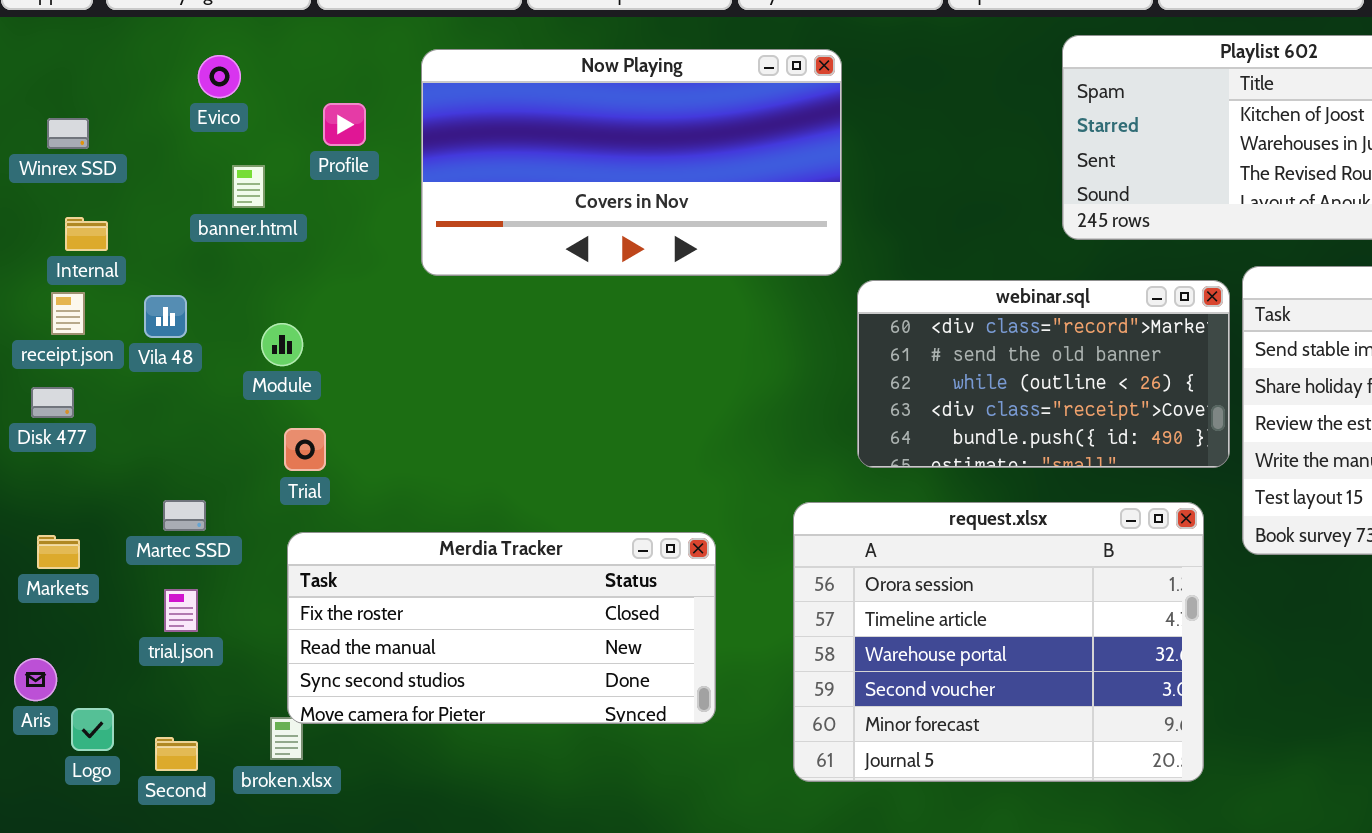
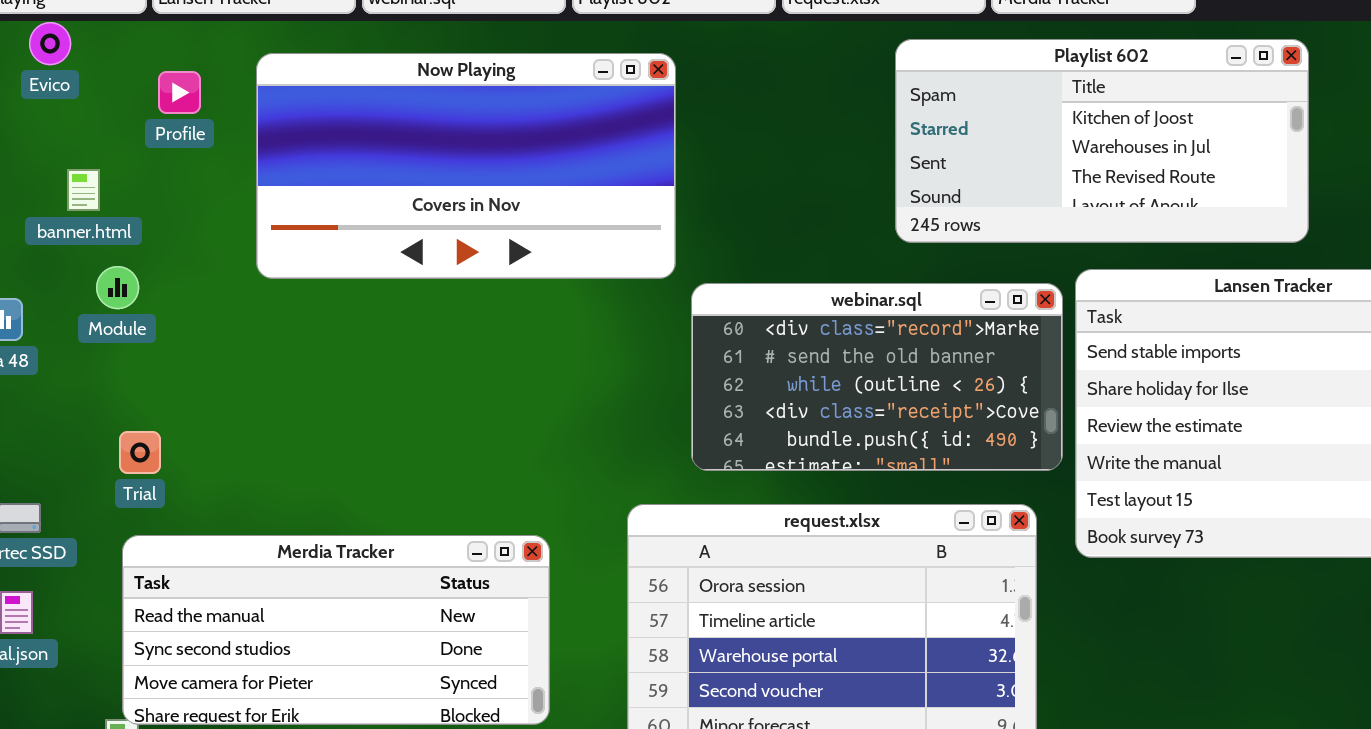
Evico: [198,55,241,98] -> [29,22,71,65], moved
Profile: [323,103,366,146] -> [158,71,201,114], moved
Module: [261,323,303,366] -> [96,266,139,309], moved
Merdia Tracker: [287,532,716,724] -> [122,535,550,725], scrolled down 1 row

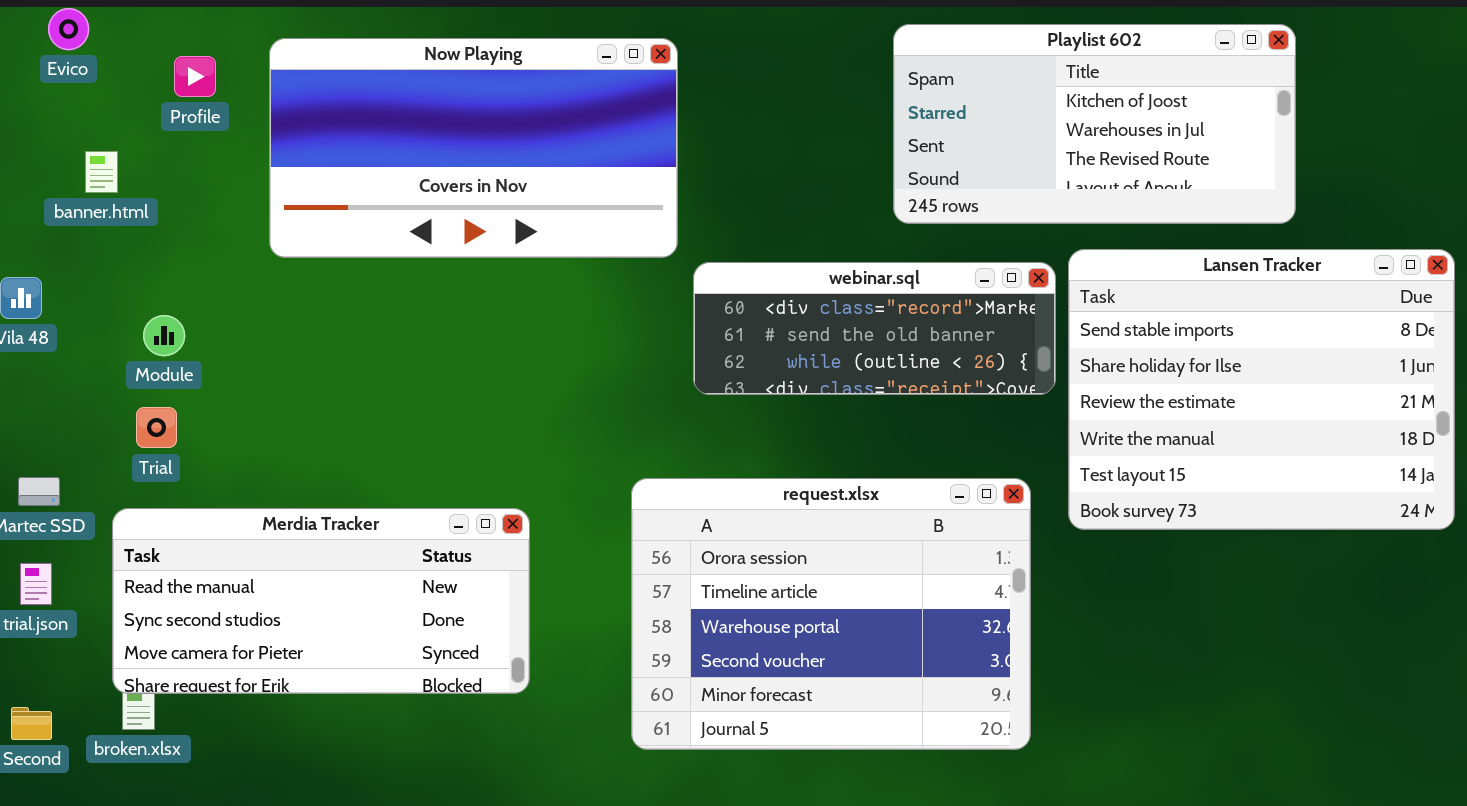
Module: [96,266,139,309] -> [143,315,185,356], moved
webinar.sql: [691,283,1063,471] -> [693,262,1056,395], resized
Merdia Tracker: [122,535,550,725] -> [112,508,530,694], moved

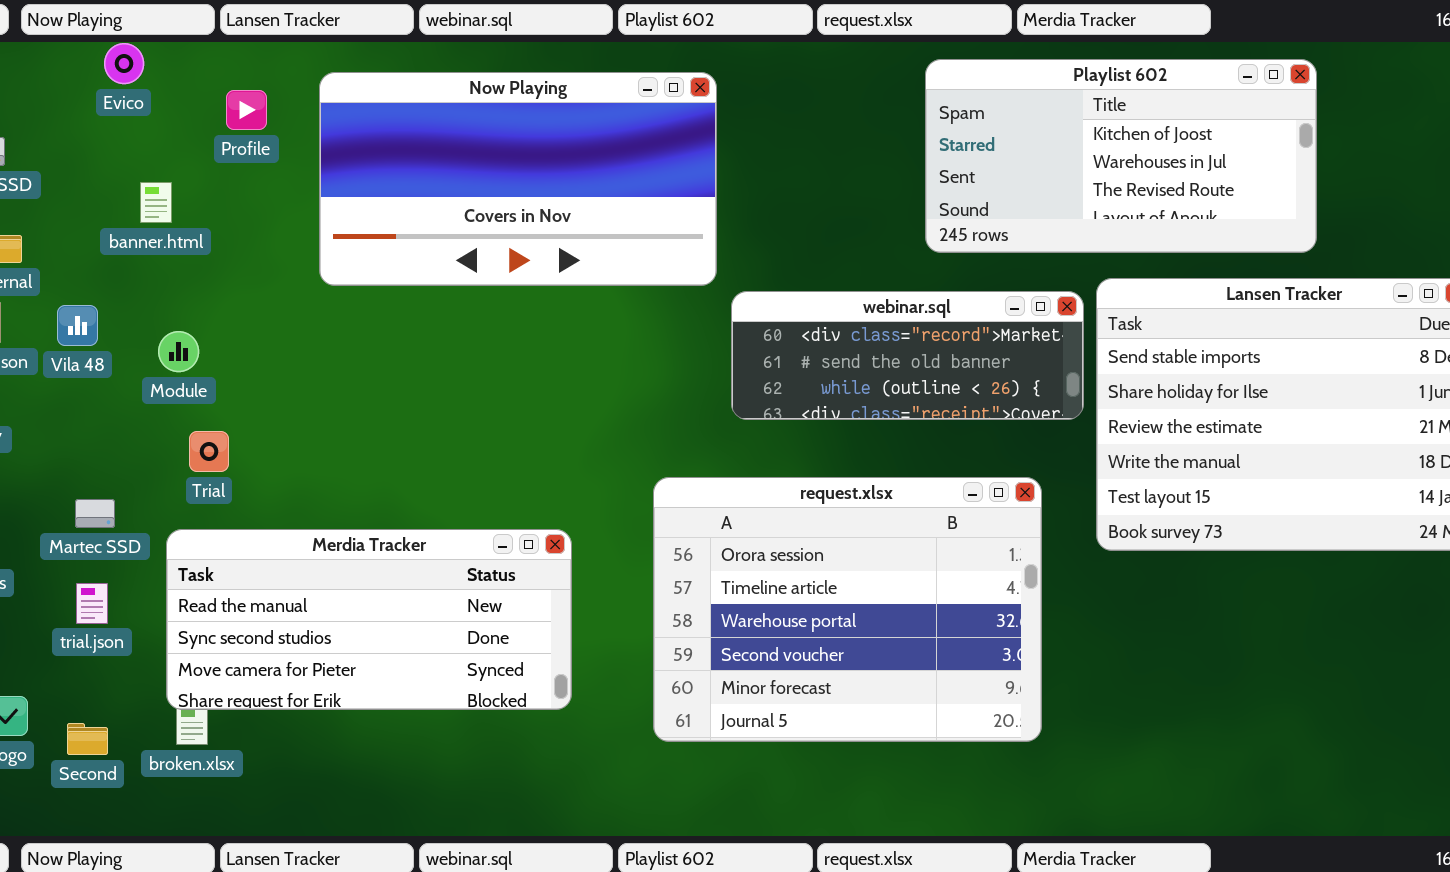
Module: [143,315,185,356] -> [158,331,199,372], moved
request.xlsx: [631,478,1031,750] -> [653,477,1042,742], moved

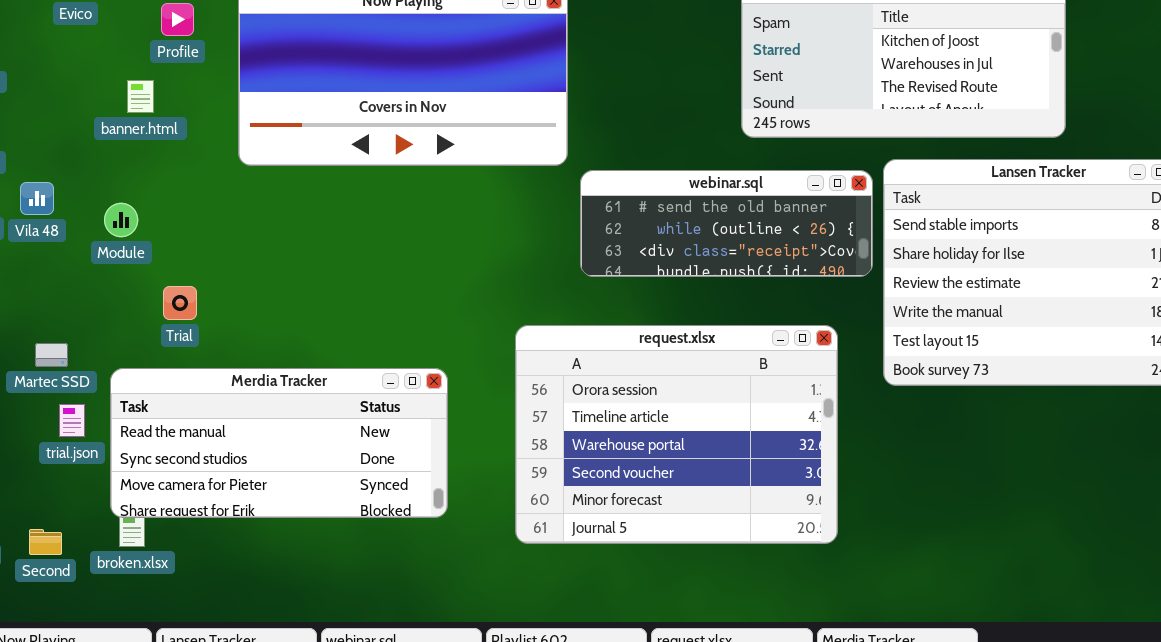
banner.html: [140,182,172,223] -> [127,80,154,113], moved
webinar.sql: [731,291,1084,420] -> [580,170,873,277], scrolled down 1 row
Trial: [189,431,229,472] -> [163,286,197,320], moved
trial.json: [76,583,108,624] -> [59,404,85,437], moved

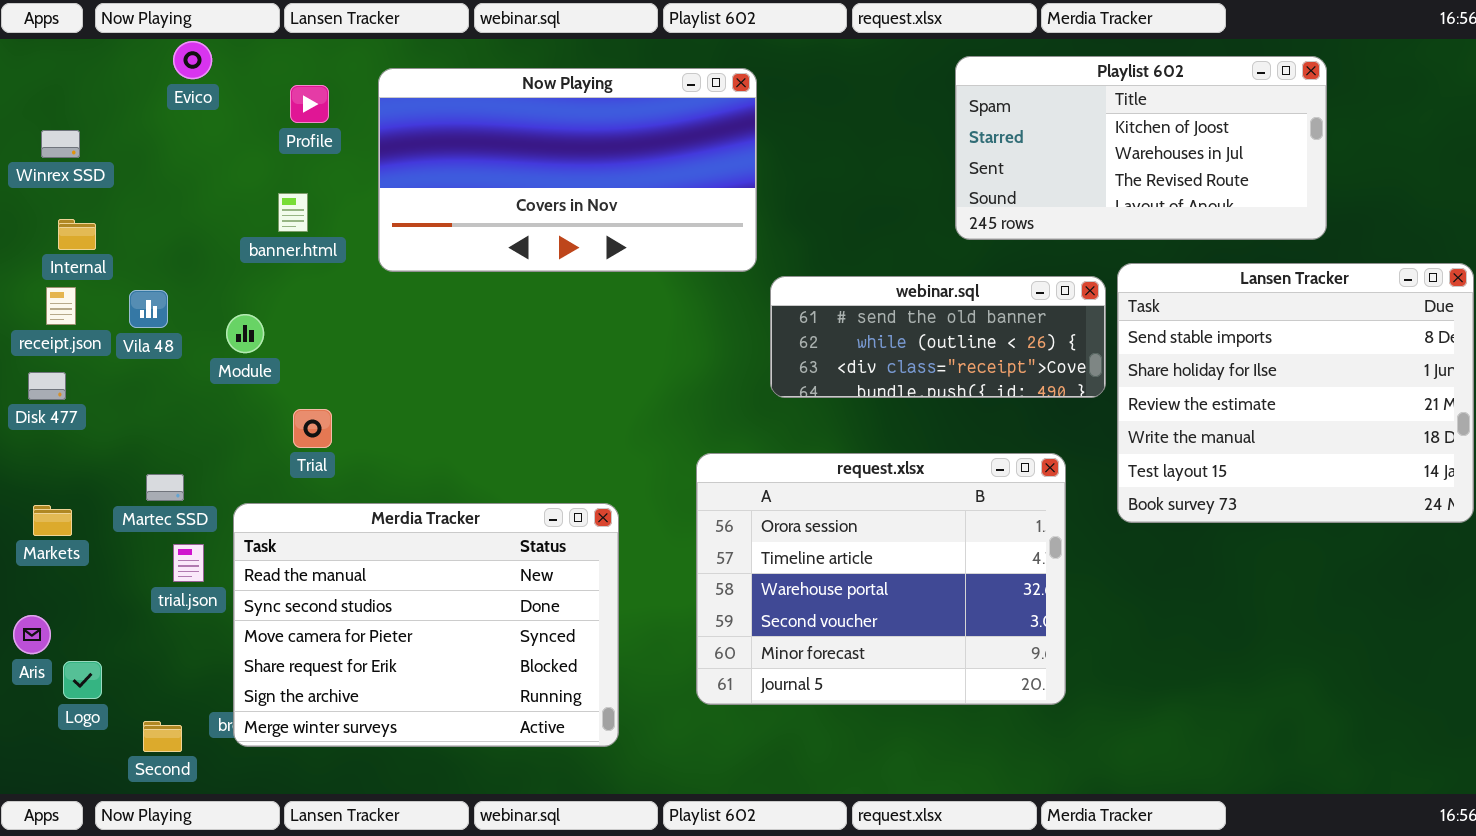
banner.html: [127,80,154,113] -> [278,193,308,232], moved
Merdia Tracker: [110,368,448,518] -> [233,503,619,747], resized
Second: [29,529,62,555] -> [143,721,182,752], moved

